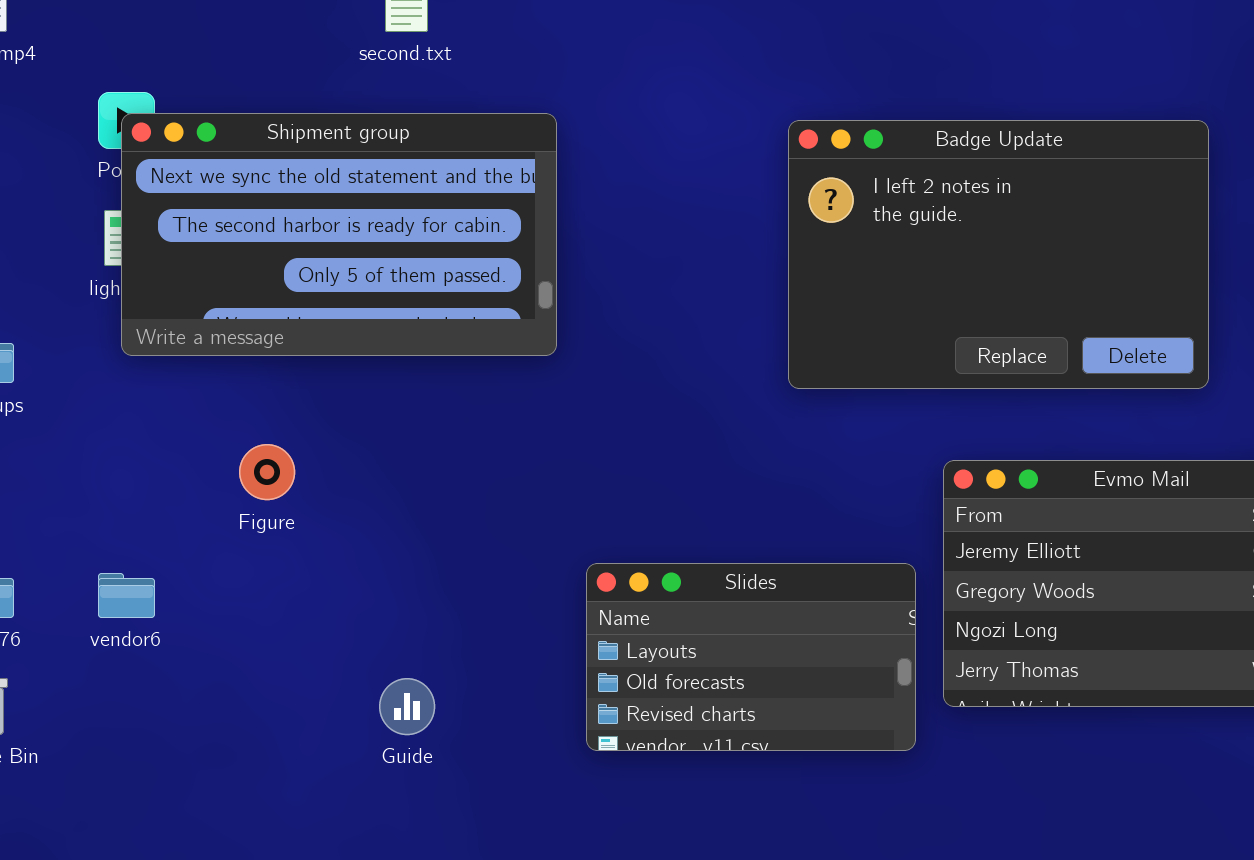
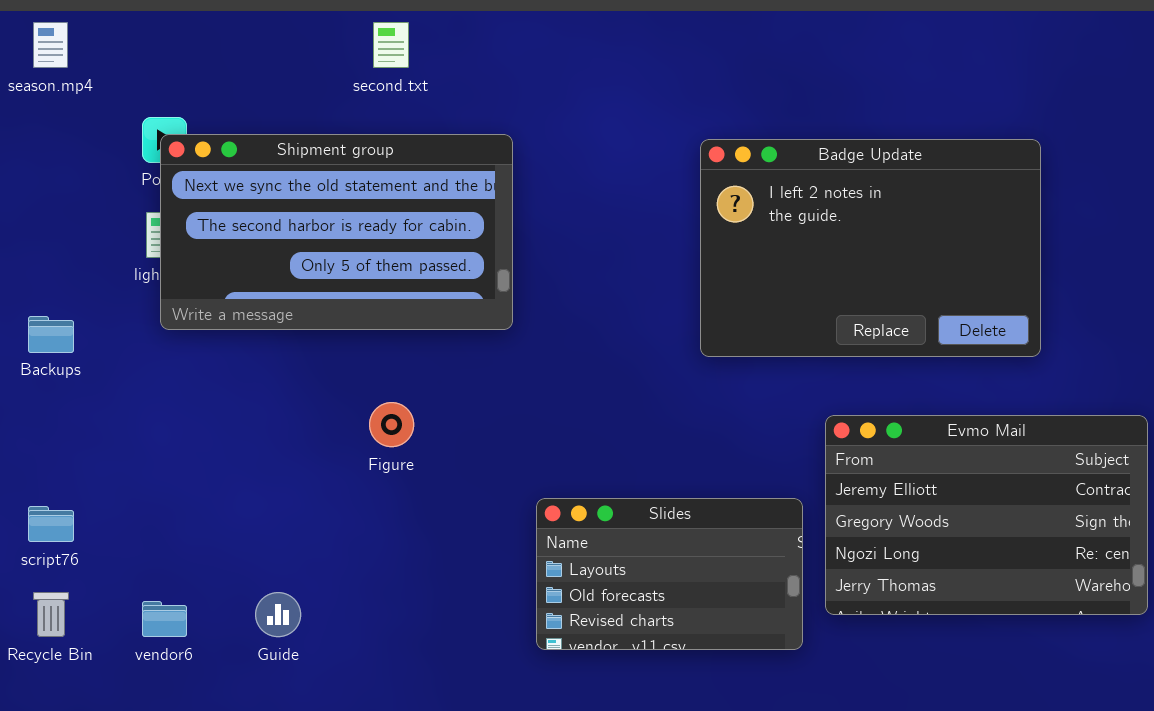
Figure: [239,444,295,500] -> [369,402,414,447], moved
vendor6: [98,573,155,618] -> [142,601,187,637], moved
Guide: [379,678,435,735] -> [255,592,301,637], moved

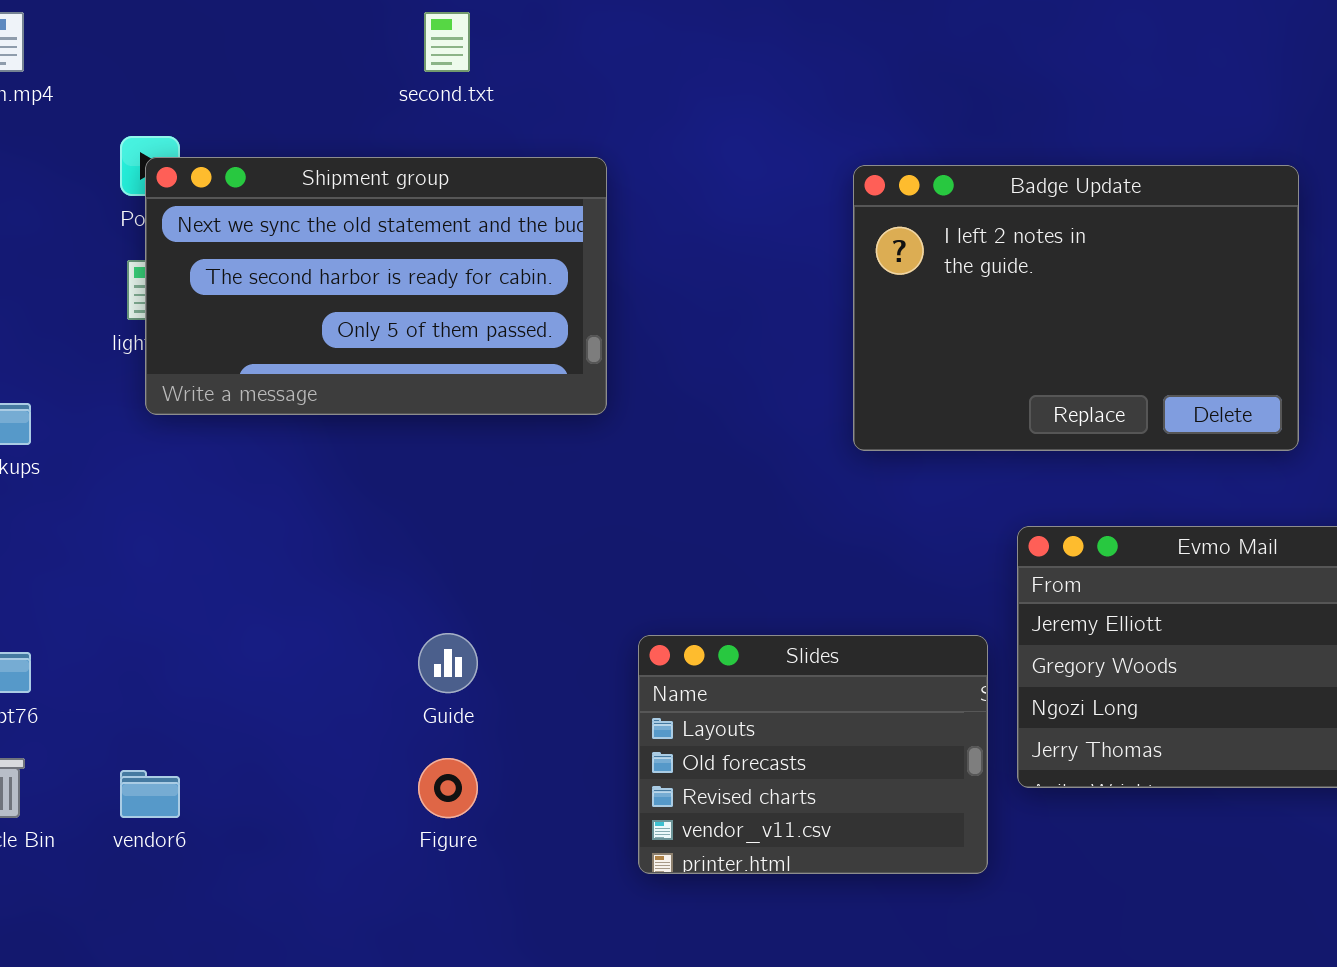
Figure: [369,402,414,447] -> [418,758,478,818], moved
Slides: [536,498,803,650] -> [638,635,988,874], resized
Guide: [255,592,301,637] -> [418,633,478,693], moved

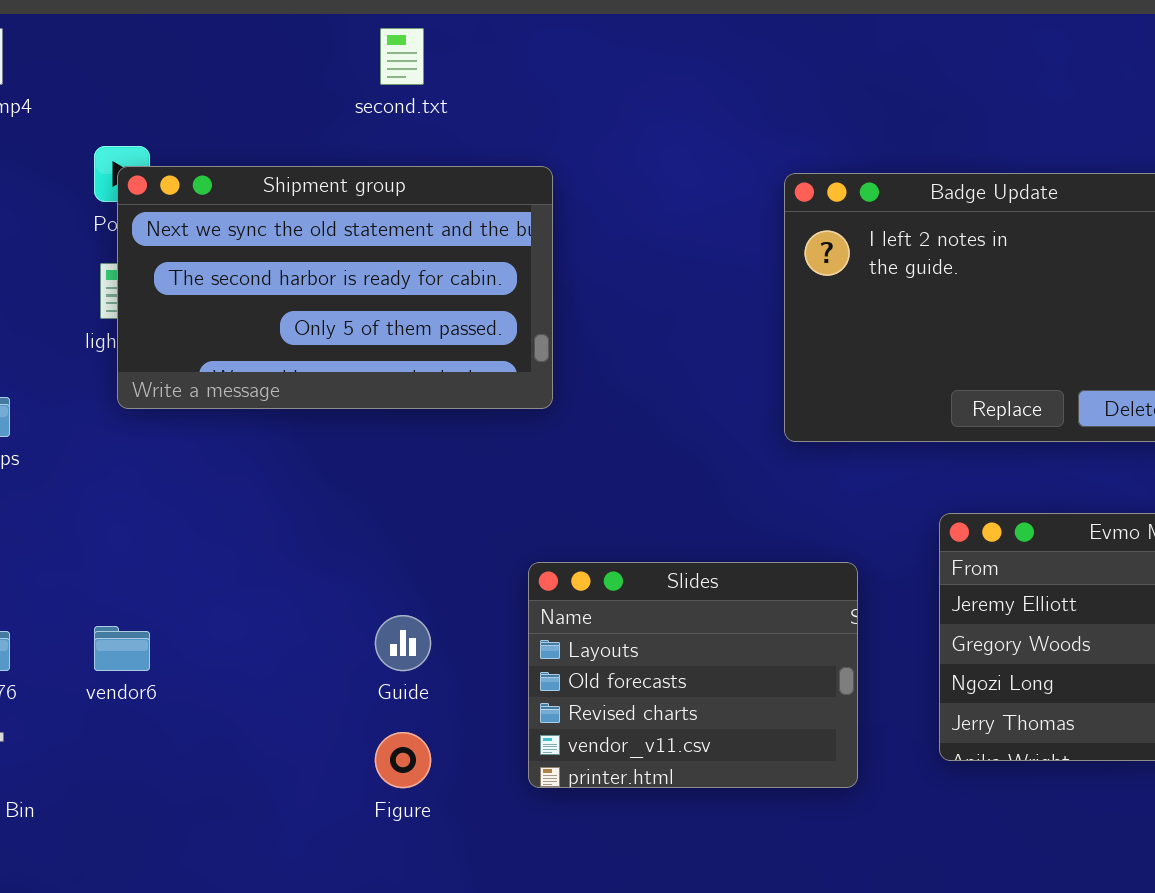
Slides: [638,635,988,874] -> [528,562,858,788], moved
vendor6: [120,770,180,818] -> [94,626,150,671], moved

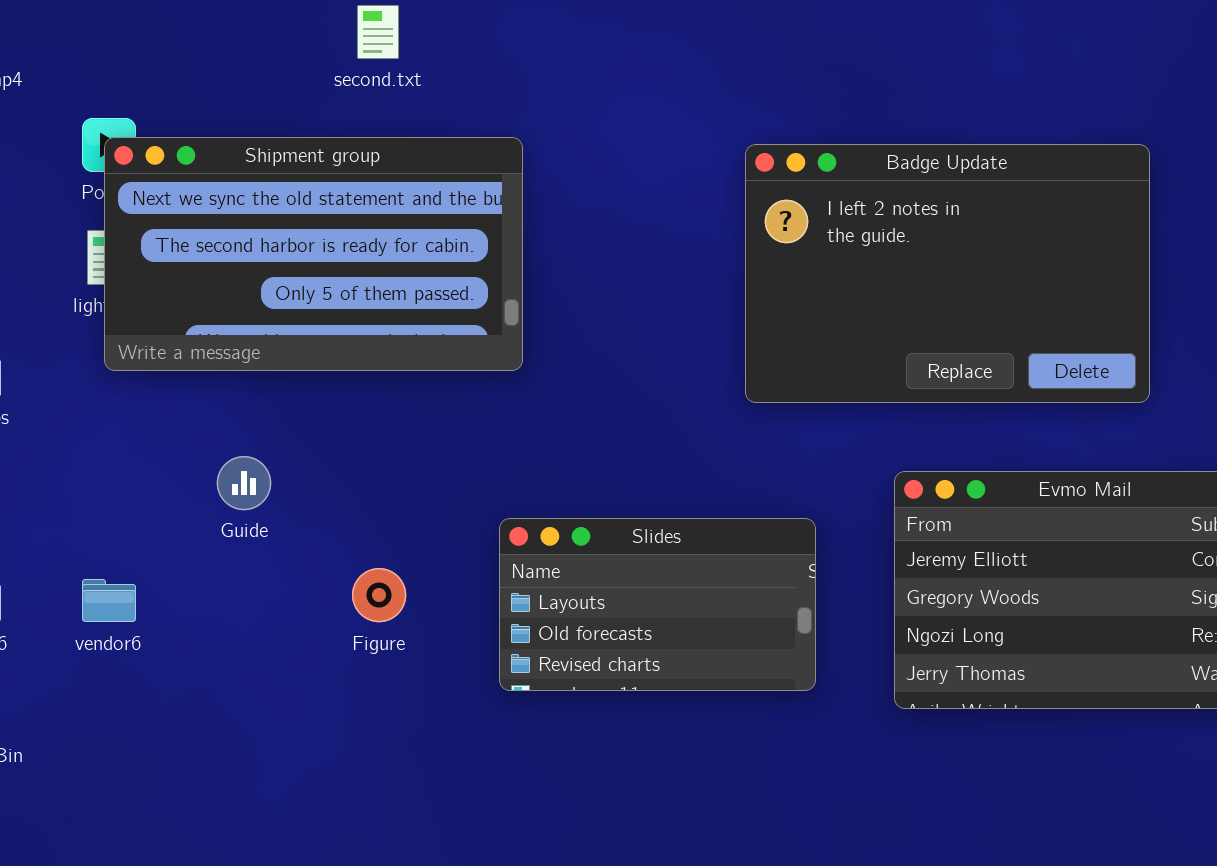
Slides: [528,562,858,788] -> [499,518,816,691], resized
Guide: [375,615,431,671] -> [217,456,271,510], moved
Figure: [375,732,431,788] -> [352,568,406,622], moved

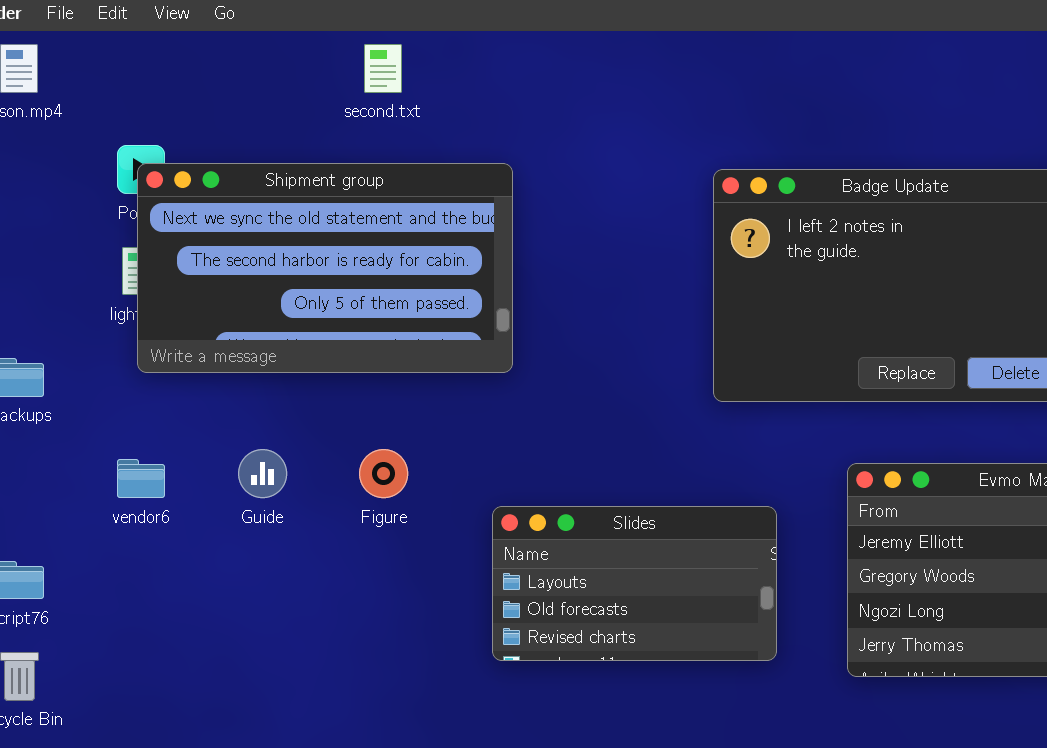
Figure: [352,568,406,622] -> [359,449,408,498], moved
vendor6: [82,579,136,622] -> [117,459,165,498], moved

